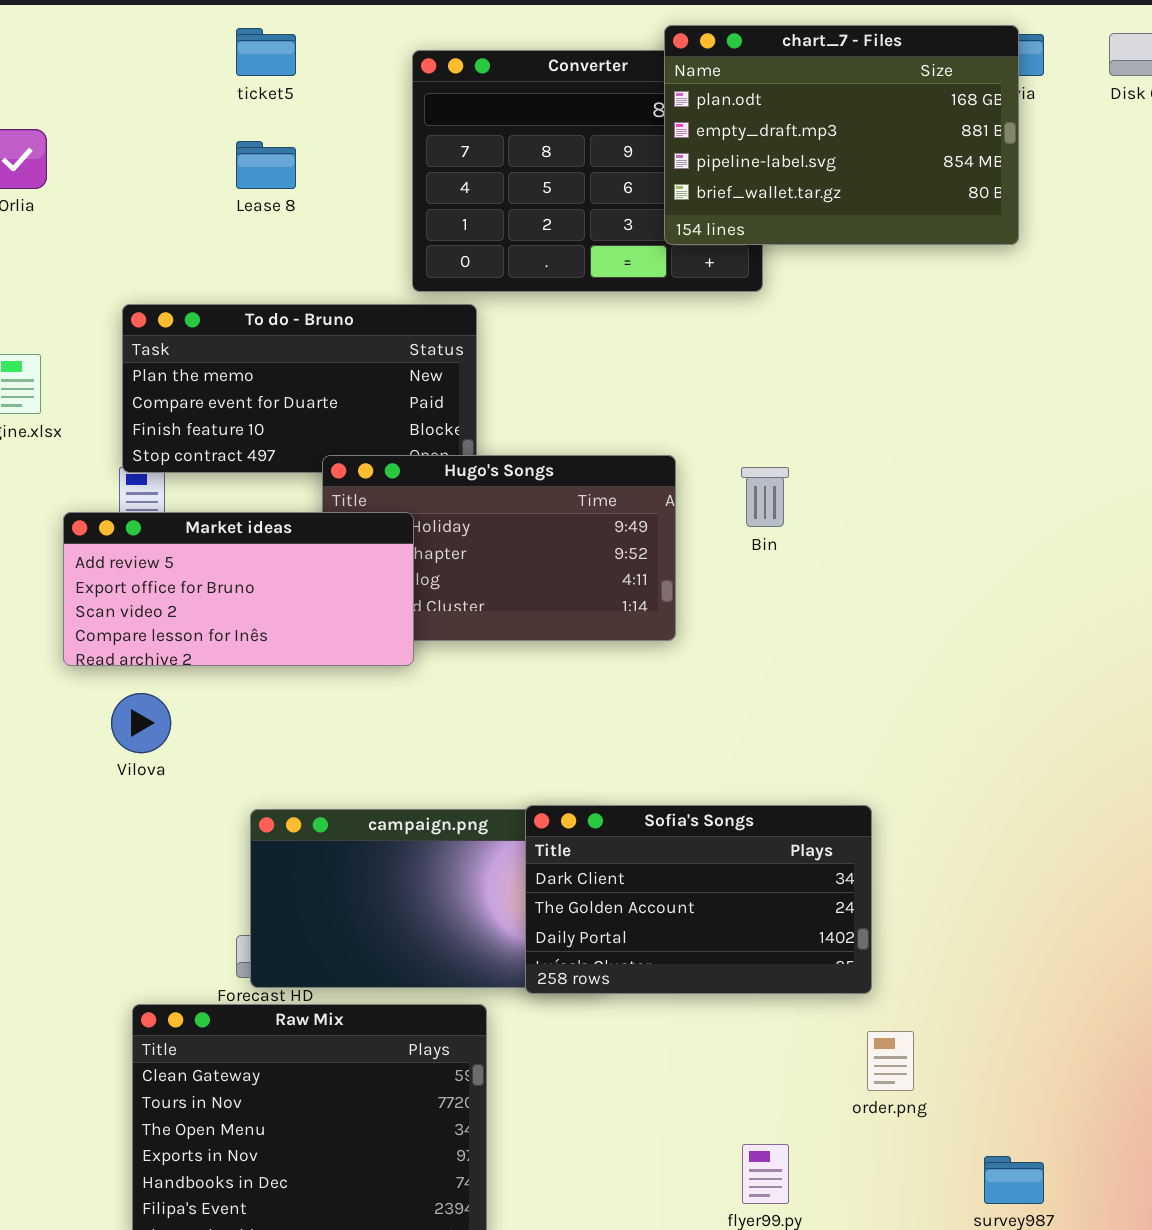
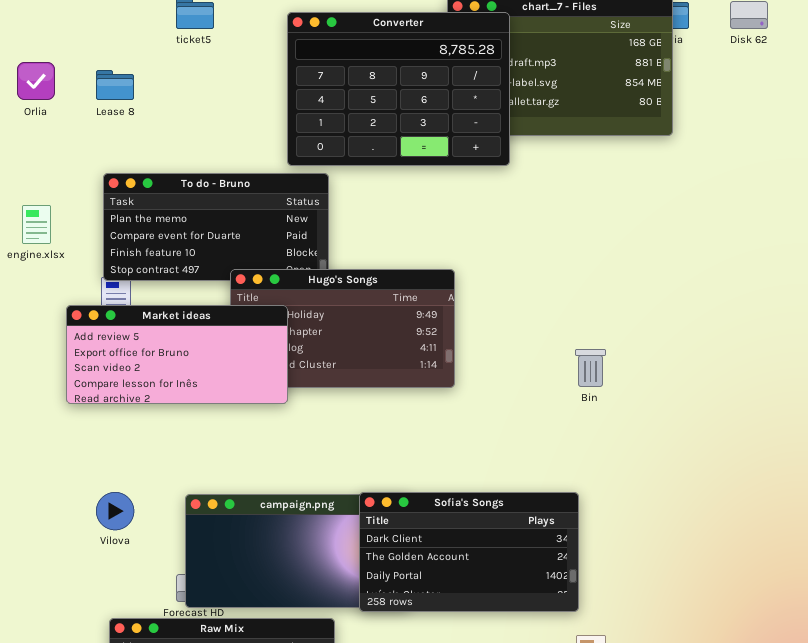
Converter: [412,50,763,292] -> [287,12,510,166], raised
Lease 8: [236,141,296,189] -> [96,70,134,100], moved
Bin: [741,467,789,527] -> [575,349,606,387], moved
Vilova: [111,693,171,753] -> [96,492,134,530], moved

